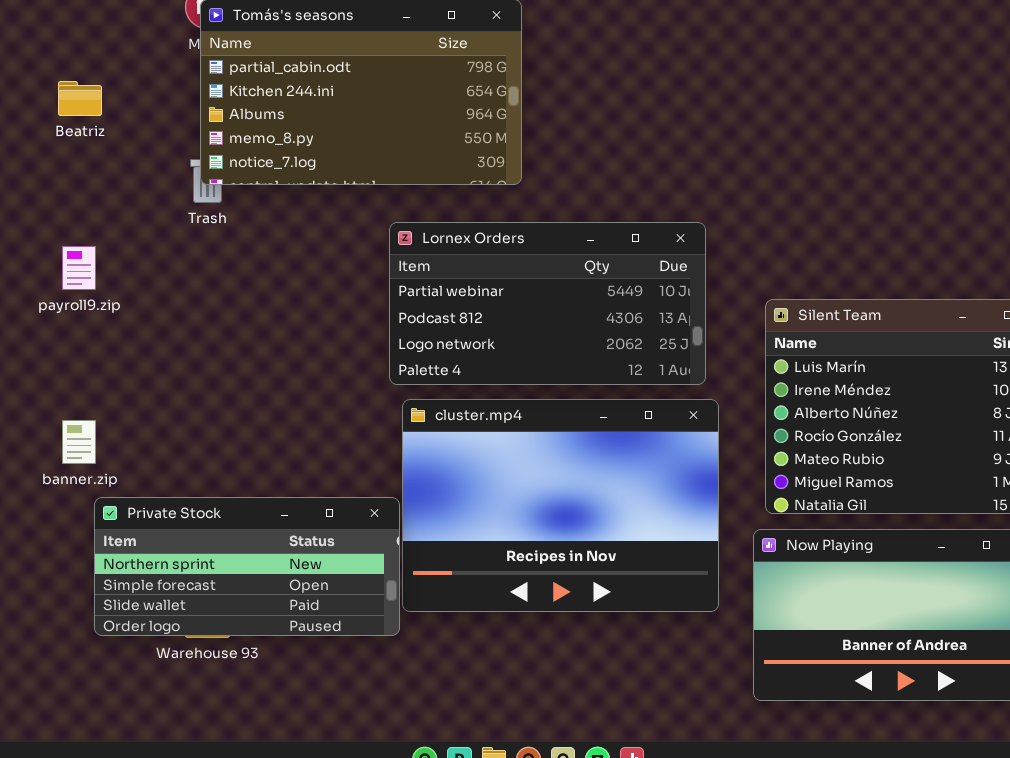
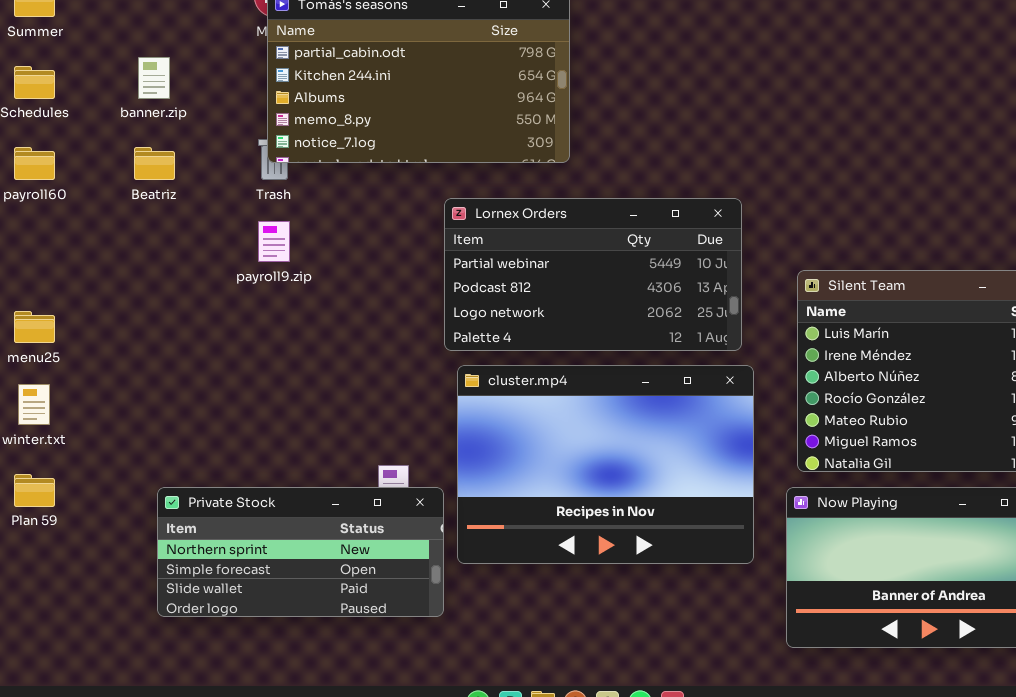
Beatriz: [58,81,102,116] -> [134,147,175,180], moved
payroll9.zip: [62,246,96,290] -> [258,221,290,262], moved
banner.zip: [62,420,96,464] -> [138,57,170,99], moved
Private Stock: [94,497,400,636] -> [157,487,444,617], moved

